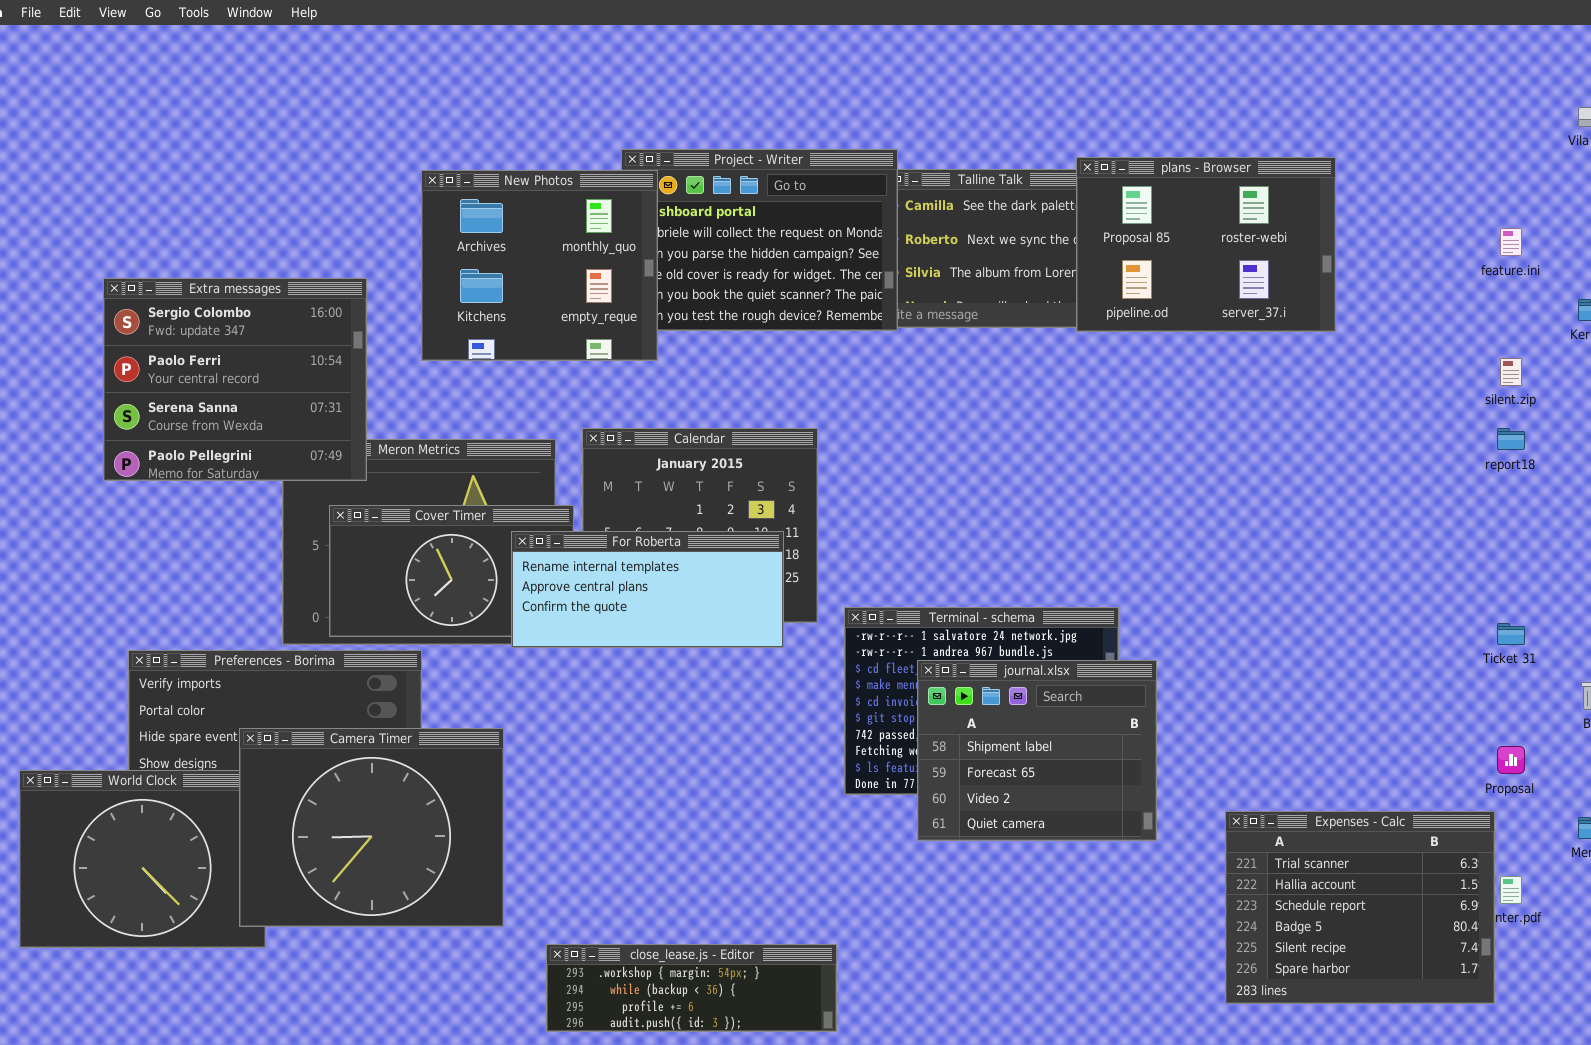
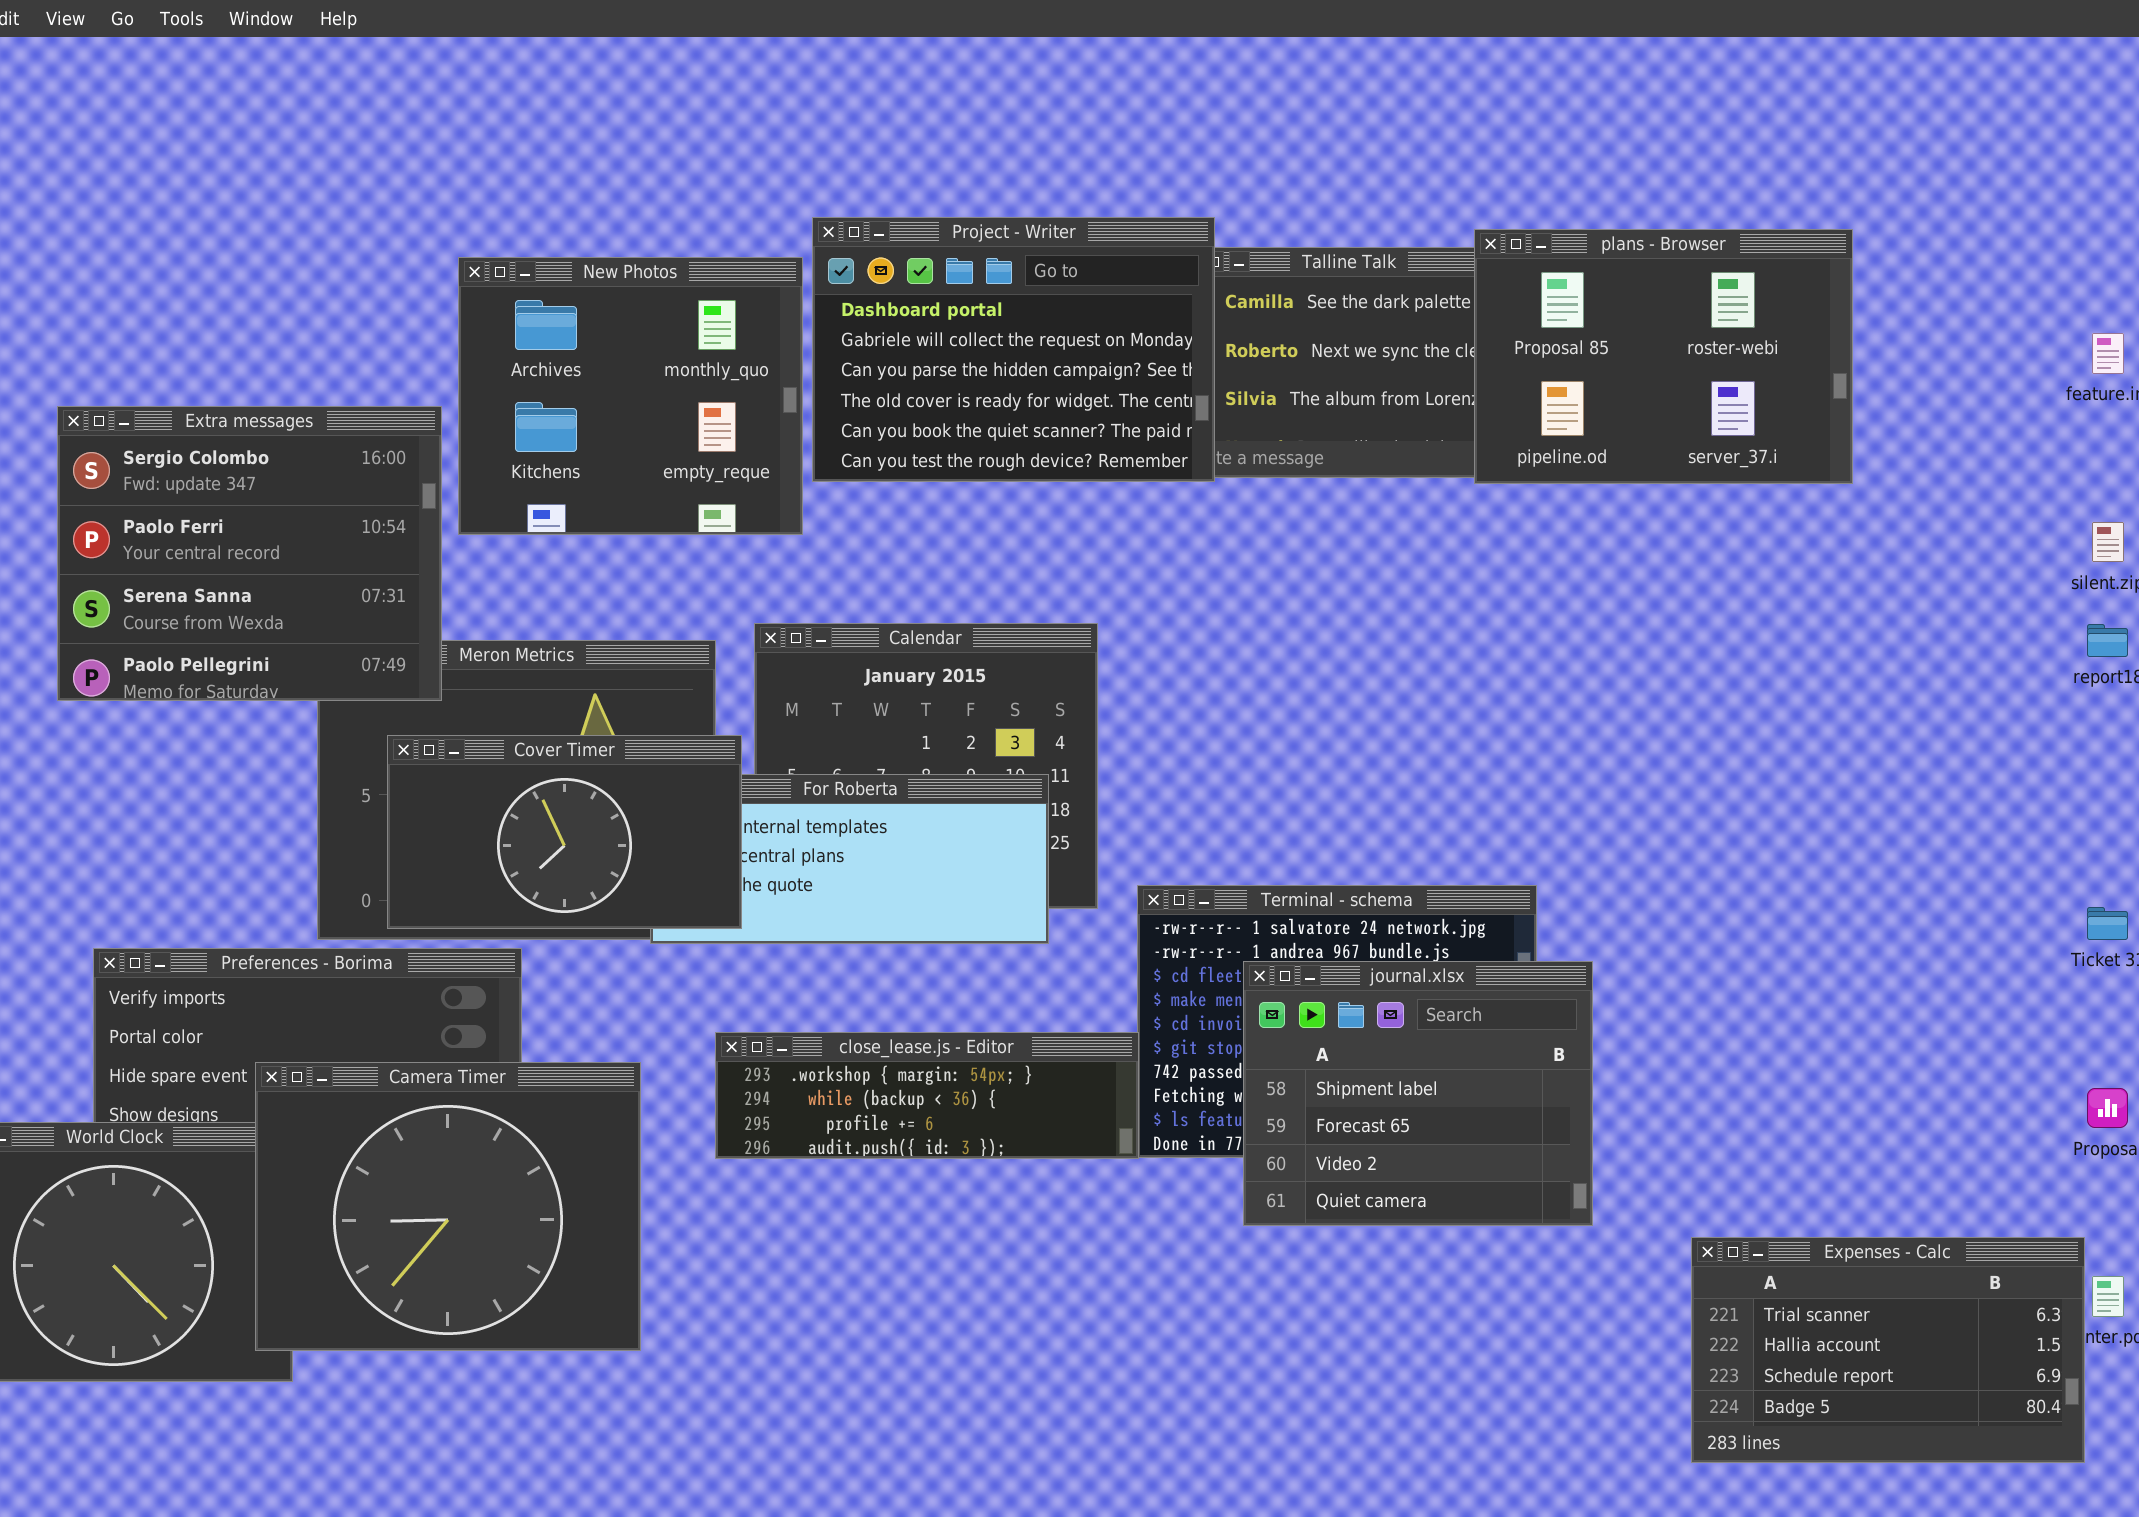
New Photos: [421,170,658,361] -> [458,257,803,535], moved
Cover Timer: [329,505,574,637] -> [387,735,742,929], raised
Expenses - Calc: [1225,811,1495,1004] -> [1691,1237,2085,1463], resized
close_lease.js - Editor: [546,944,837,1032] -> [715,1032,1139,1159], moved

